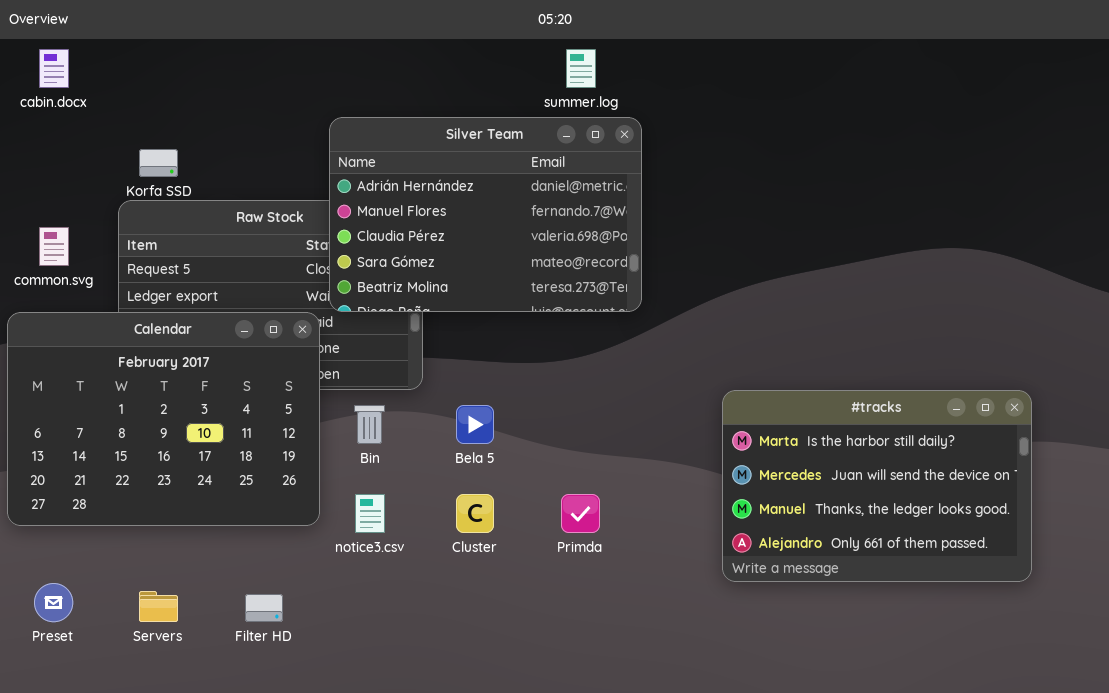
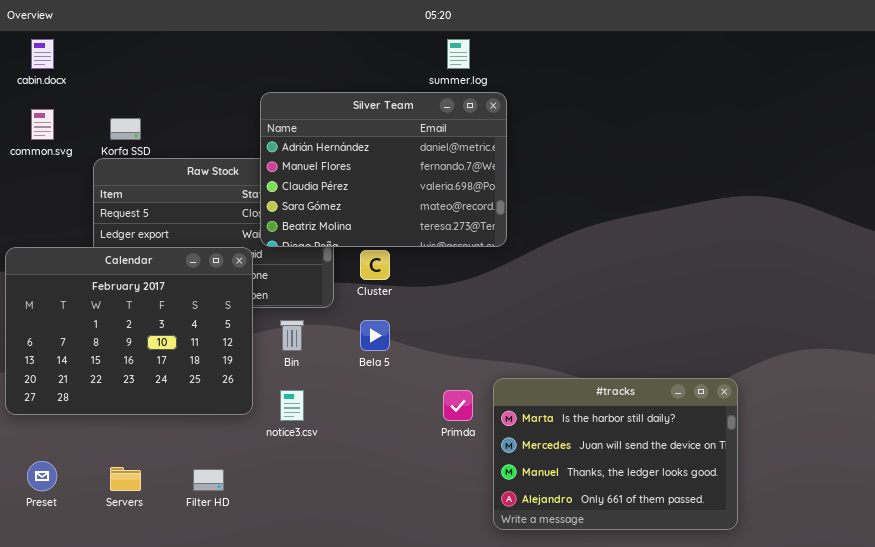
common.svg: [39,227,69,266] -> [31,109,54,140], moved
#tracks: [722,390,1032,582] -> [493,378,738,530], moved
Cluster: [456,494,494,533] -> [360,250,390,280], moved

